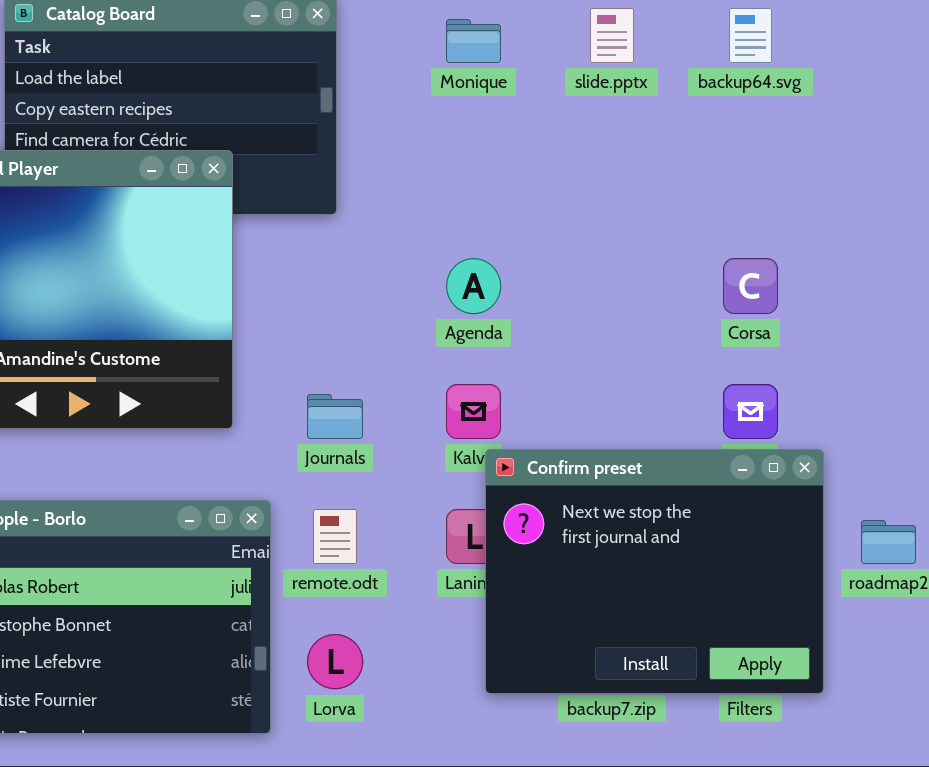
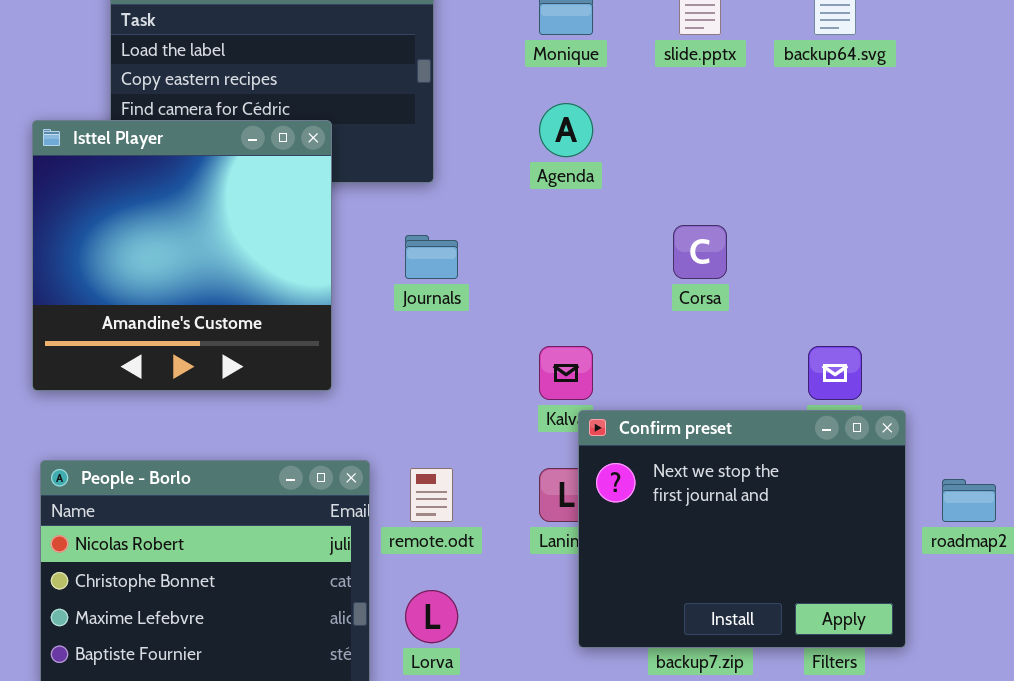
Agenda: [446,258,501,314] -> [539,103,593,157], moved
Corsa: [723,258,778,314] -> [673,225,727,279], moved
Journals: [307,394,363,439] -> [405,235,458,279], moved

